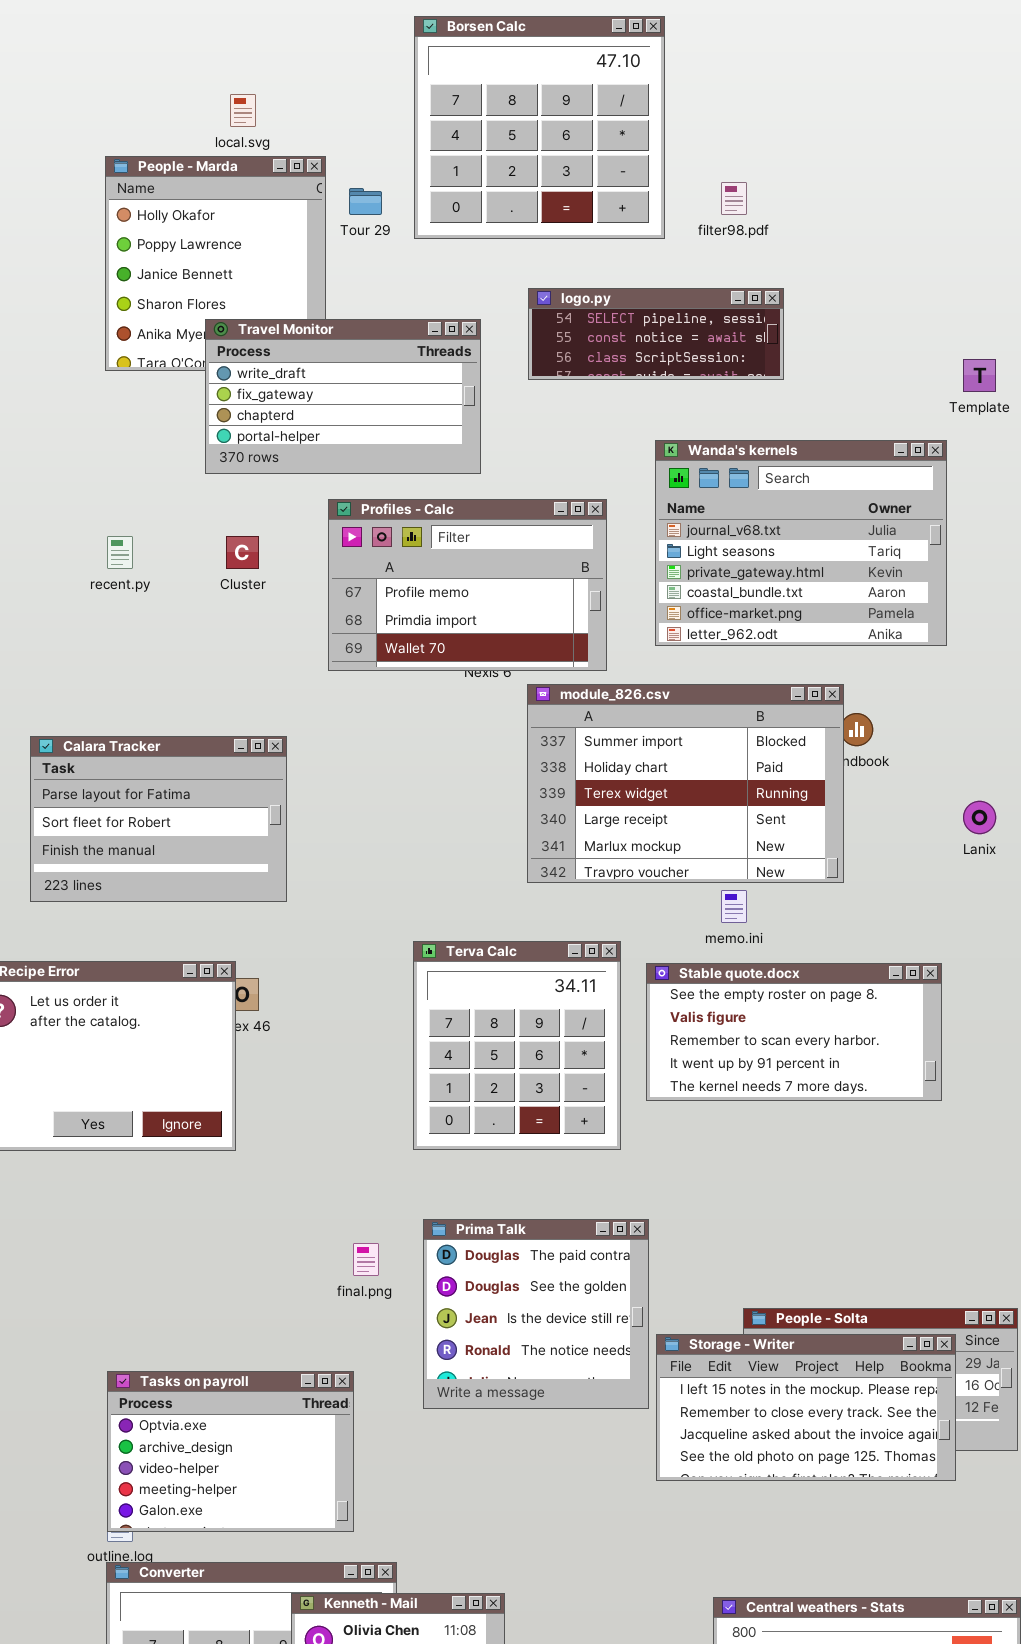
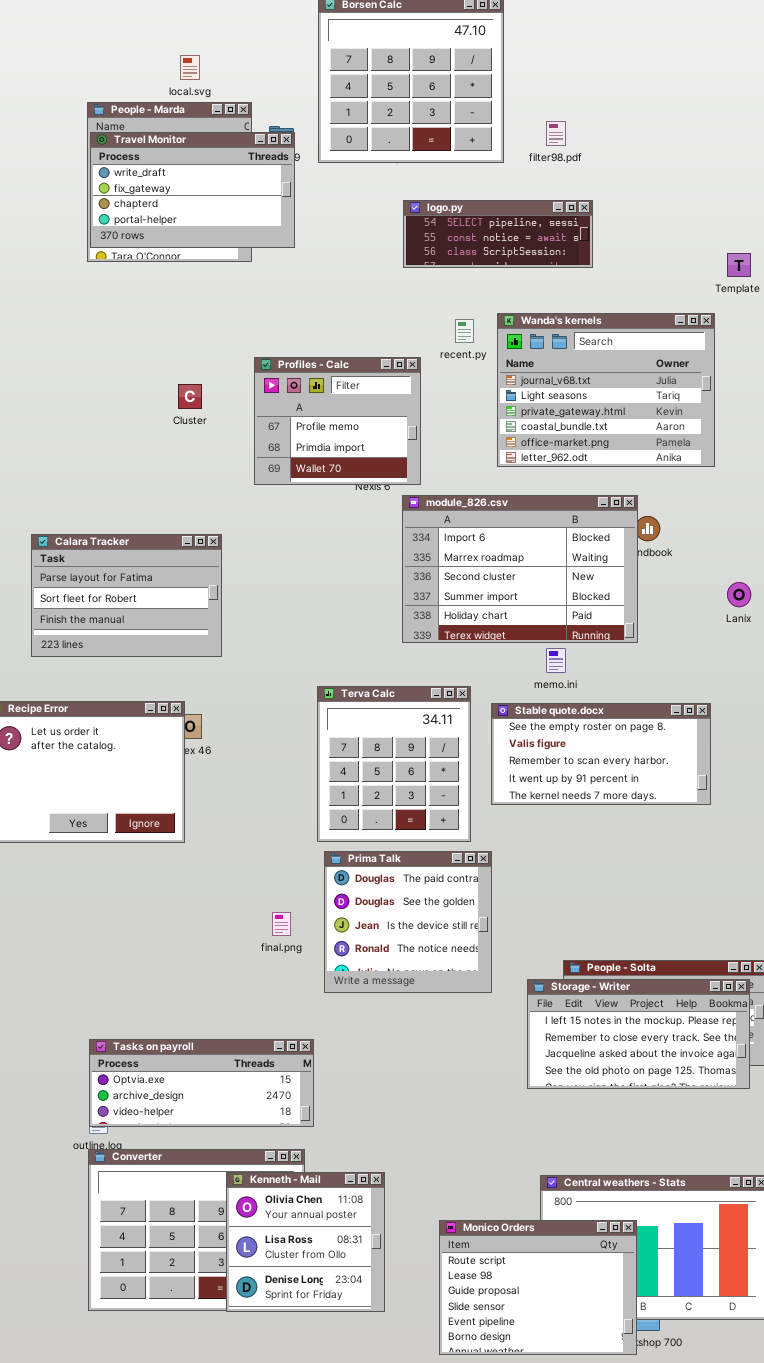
Travel Monitor: [205,319,481,474] -> [90,132,295,248], moved
Profiles - Calc: [328,499,607,671] -> [254,357,421,485], resized
recent.py: [107,536,133,569] -> [455,319,474,343], moved
module_826.csv: [527,684,844,883] -> [402,495,638,643], scrolled up 3 rows
Prima Talk: [423,1219,649,1409] -> [324,851,492,993], moved
Storage - Writer: [656,1334,956,1481] -> [527,979,750,1089], moved
Tasks on payroll: [107,1371,354,1532] -> [89,1039,314,1127], resized

